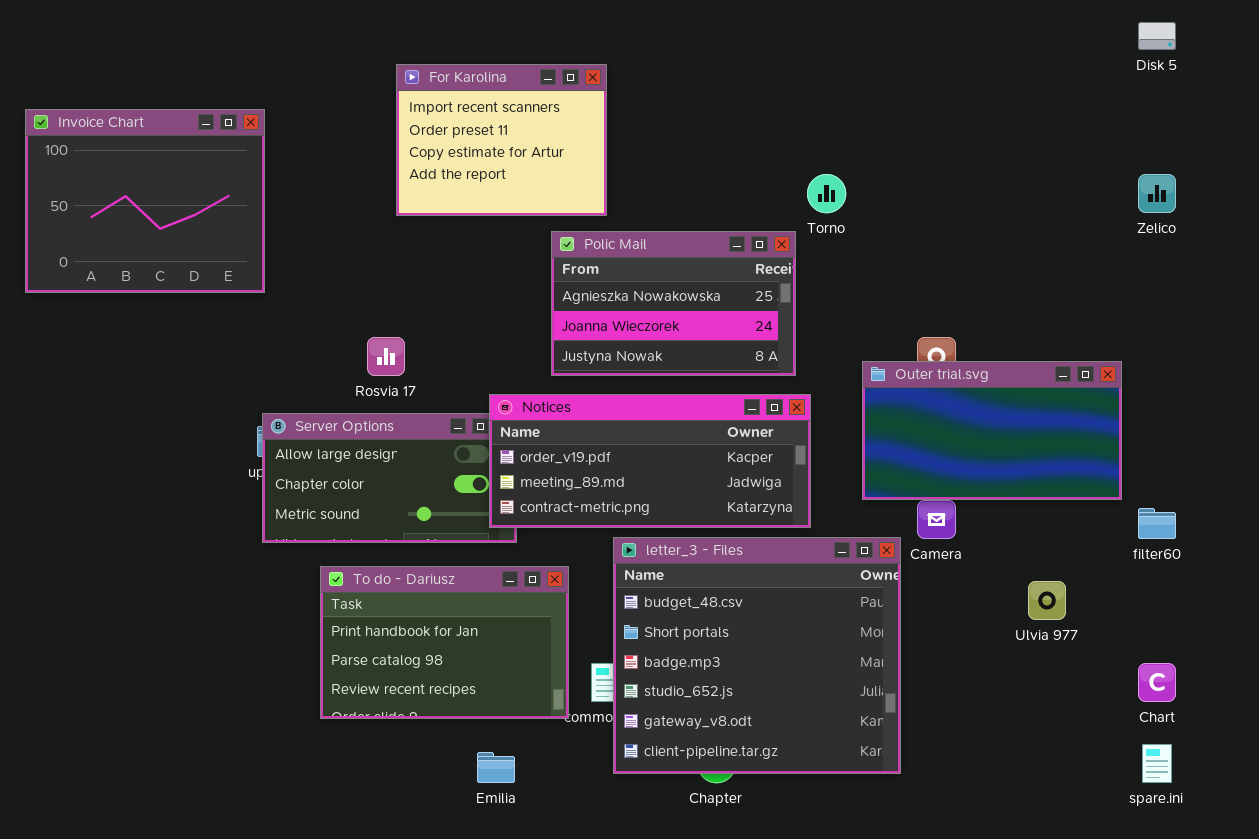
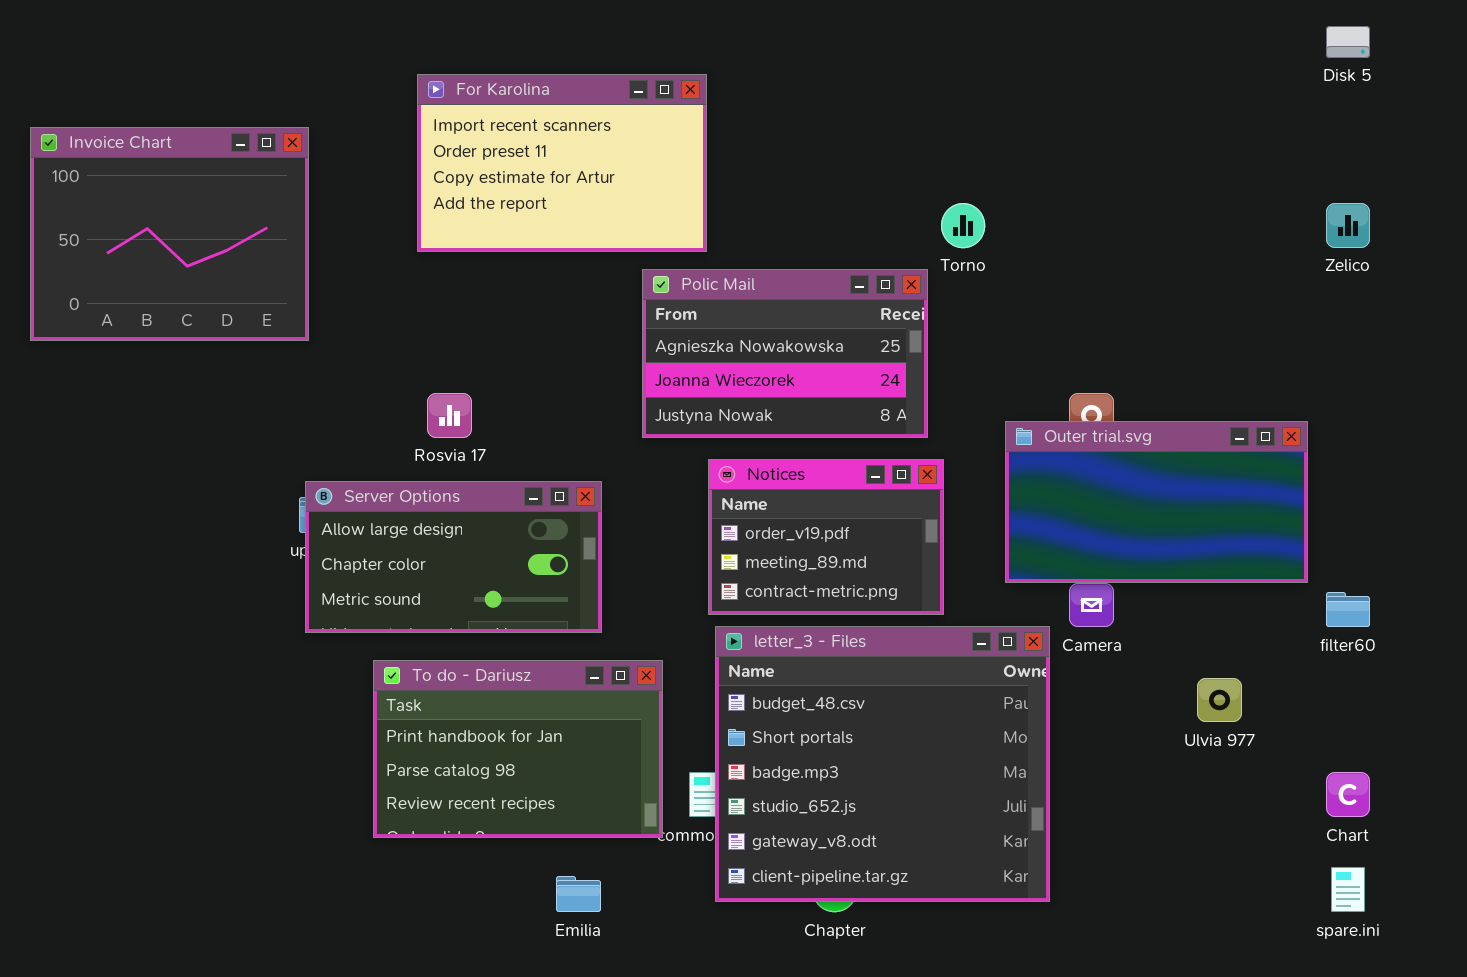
For Karolina: [396,64,607,216] -> [417,74,707,252], resized
Notices: [489,394,811,528] -> [708,459,944,615], resized

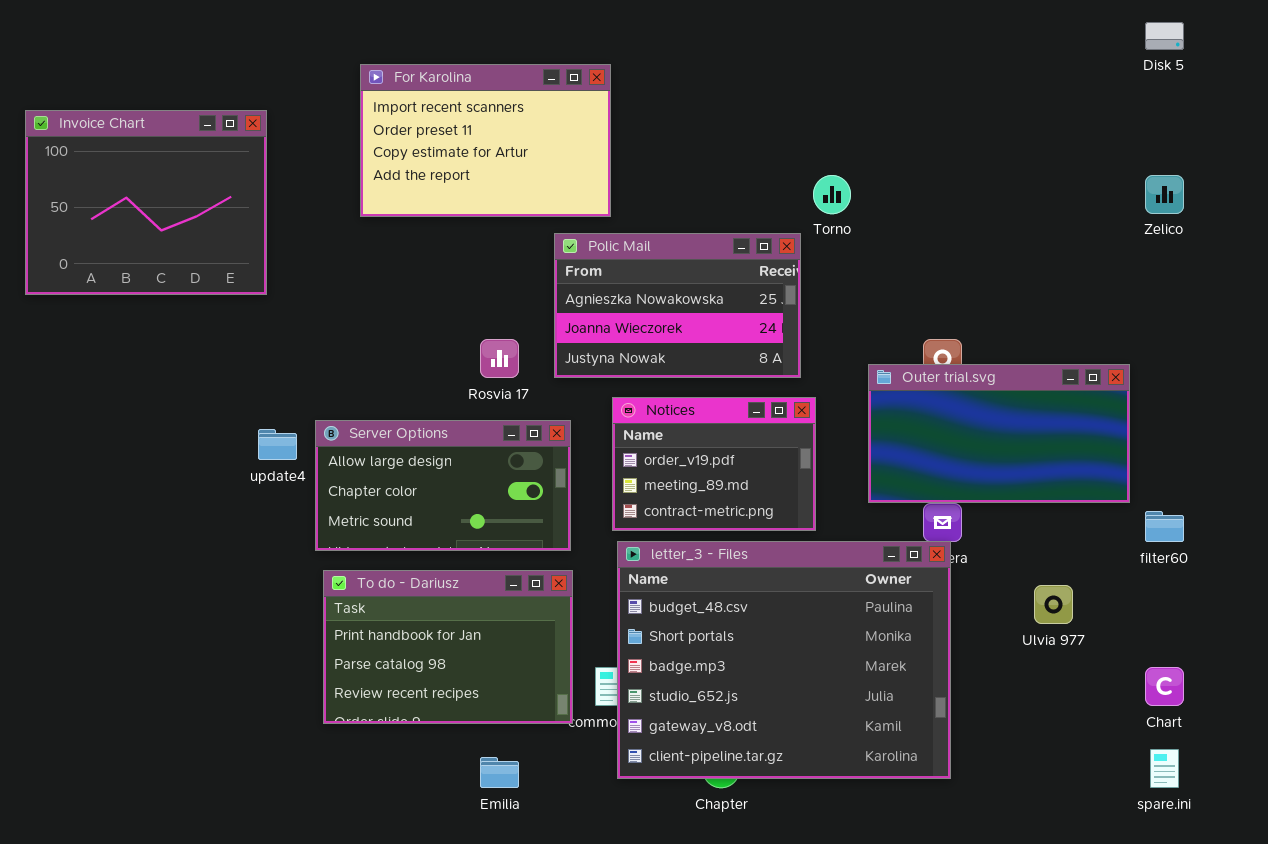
Rosvia 17: [427,393,472,438] -> [480,339,519,378], moved
Server Options: [305,481,602,633] -> [315,420,571,551], moved
letter_3 - Files: [715,626,1050,902] -> [617,541,951,779], resized

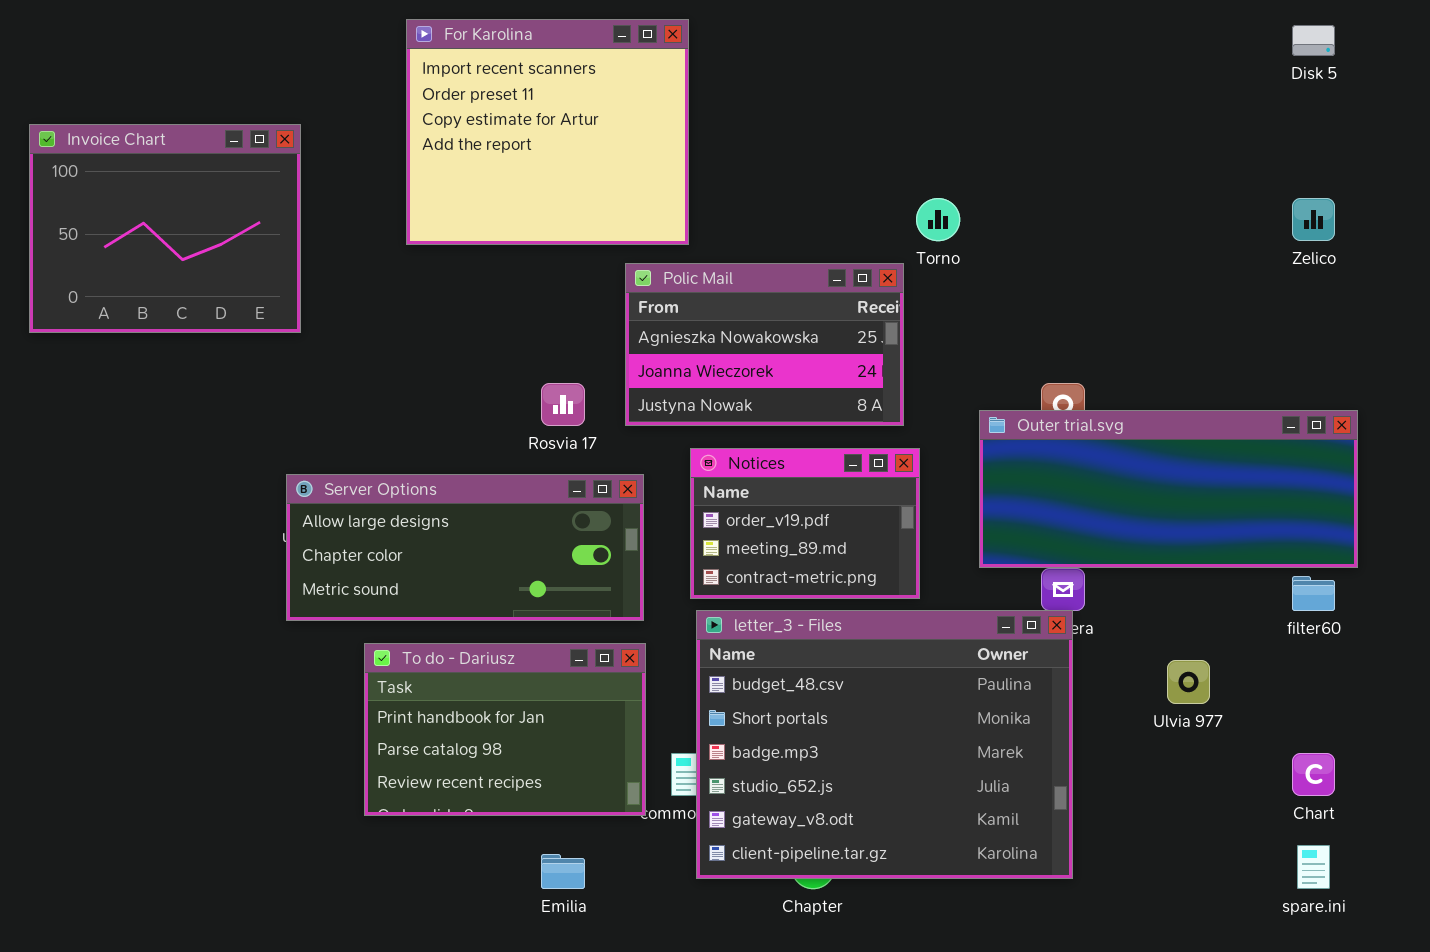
For Karolina: [360,64,611,217] -> [406,19,689,245], resized
Outer trial.svg: [868,364,1130,503] -> [979,410,1358,568], resized
Server Options: [315,420,571,551] -> [286,474,644,621], resized

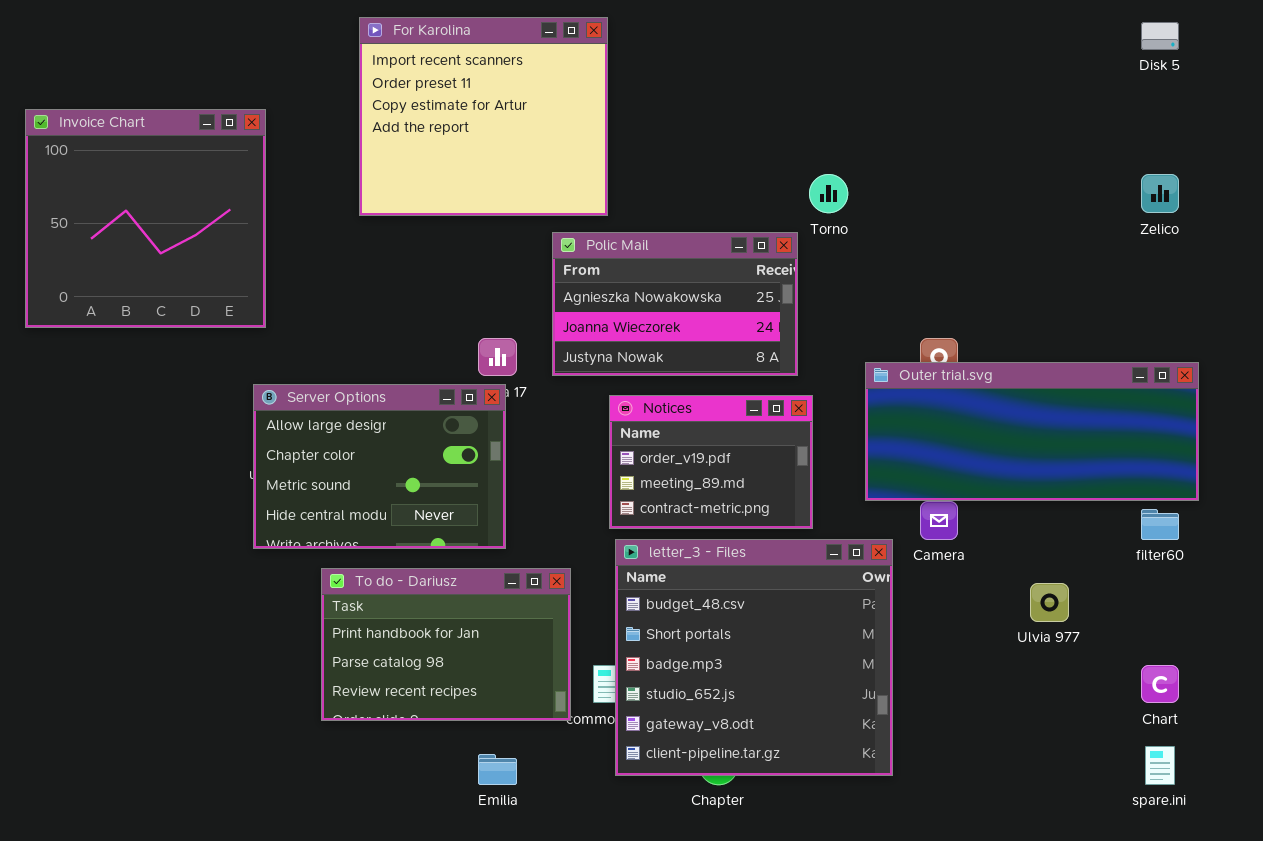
Invoice Chart: [29,124,301,333] -> [25,109,266,328], resized
Server Options: [286,474,644,621] -> [253,384,506,549], resized
letter_3 - Files: [696,610,1073,879] -> [615,539,893,776], resized

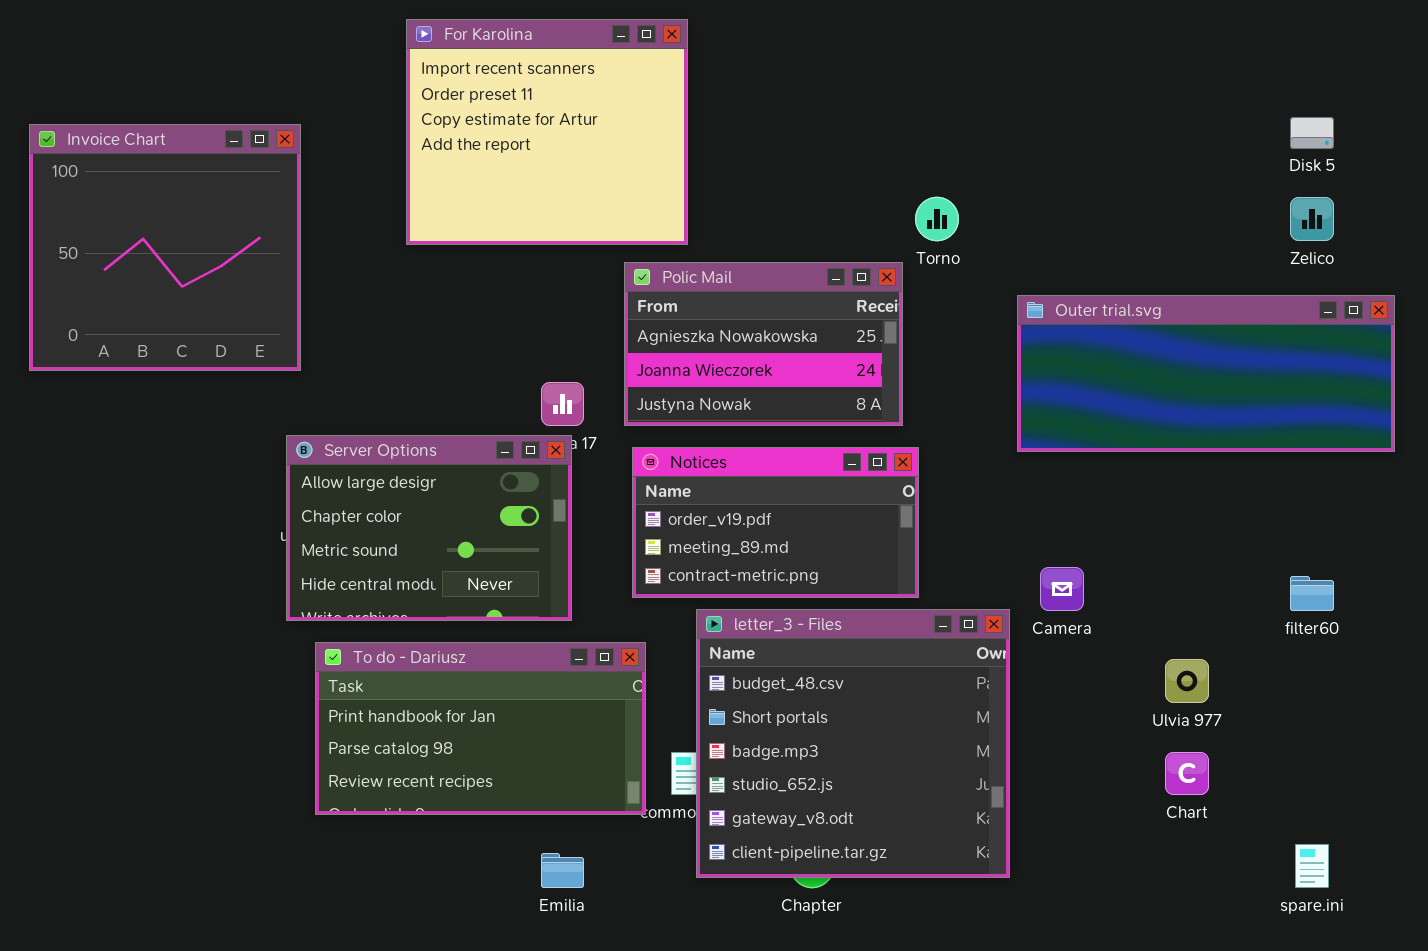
Disk 5: [1141,22,1179,50] -> [1290,117,1334,149], moved
Outer trial.svg: [865,362,1199,501] -> [1017,295,1395,452], moved
Notices: [609,395,813,529] -> [632,447,919,598], resized
To do - Dariusz: [321,568,571,721] -> [315,642,646,815], resized
Chart: [1141,665,1179,703] -> [1165,752,1209,795], moved

